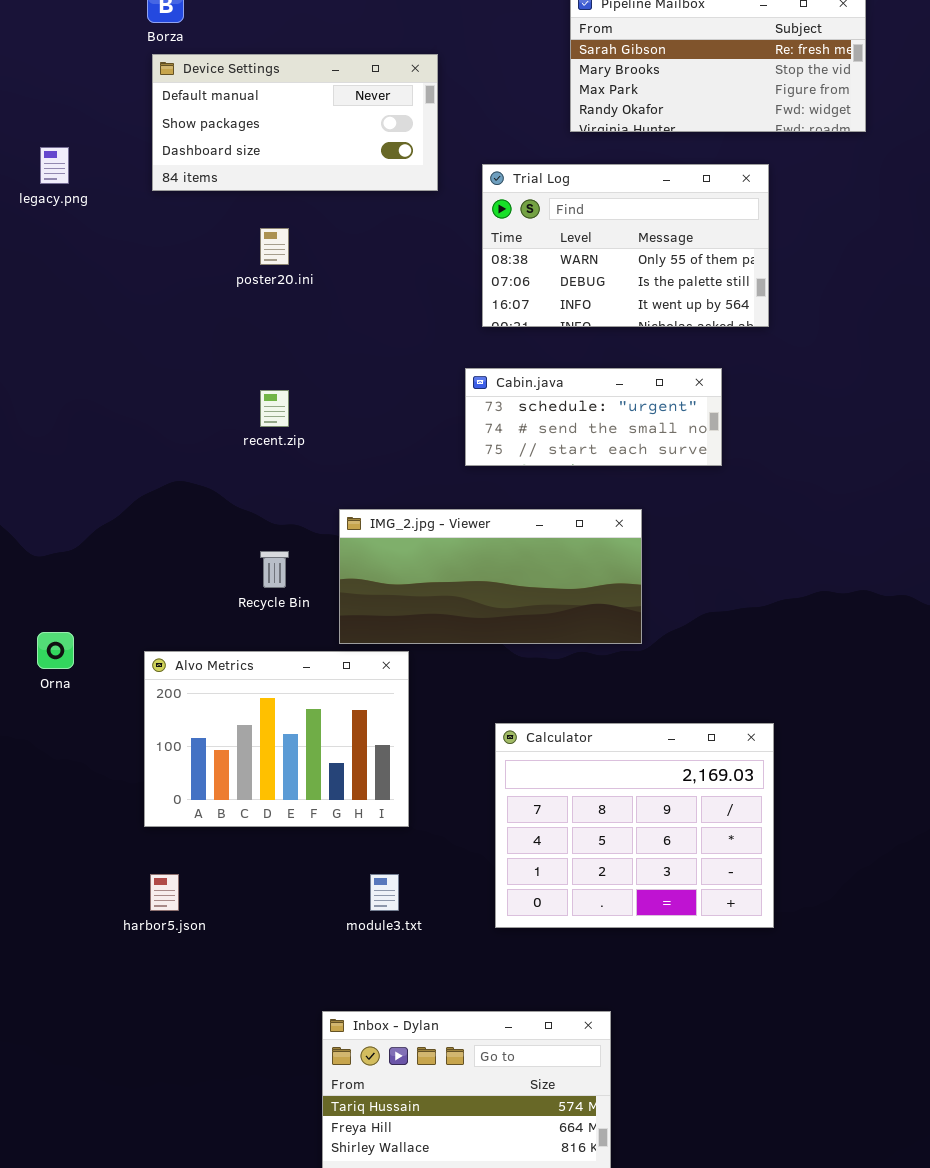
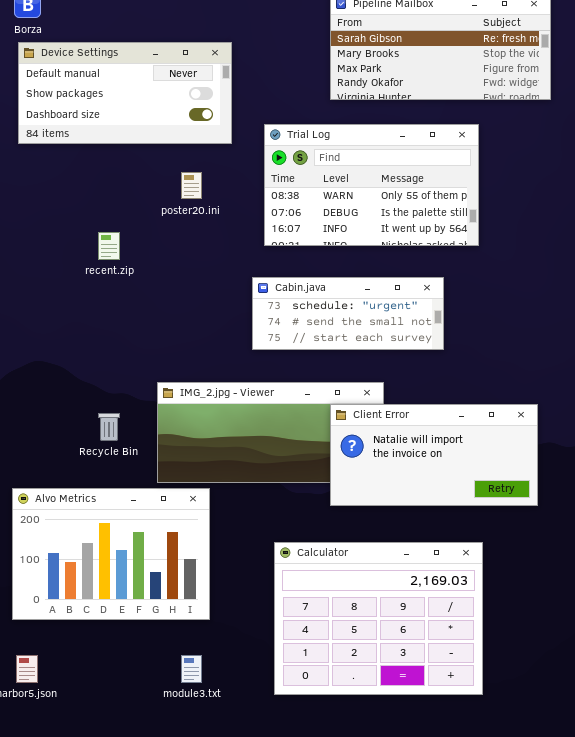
poster20.ini: [260,228,289,265] -> [181,172,202,199], moved
recent.zip: [260,390,289,427] -> [98,232,120,260], moved
Client Error: none -> [330,404,538,506], opened

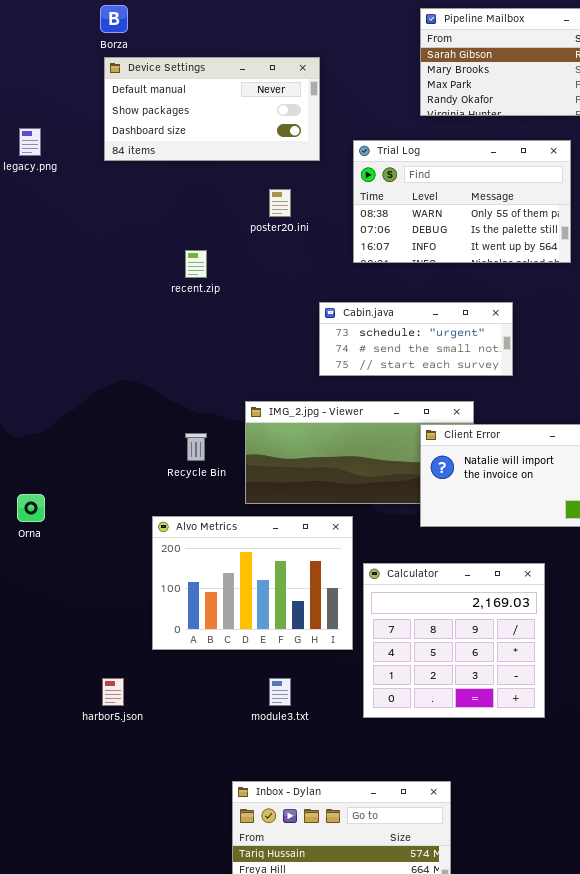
Cabin.java: [252,277,444,350] -> [319,302,513,376], moved
Alvo Metrics: [12,488,210,620] -> [152,516,353,650], moved
Calculator: [274,542,483,695] -> [363,563,545,718], resized

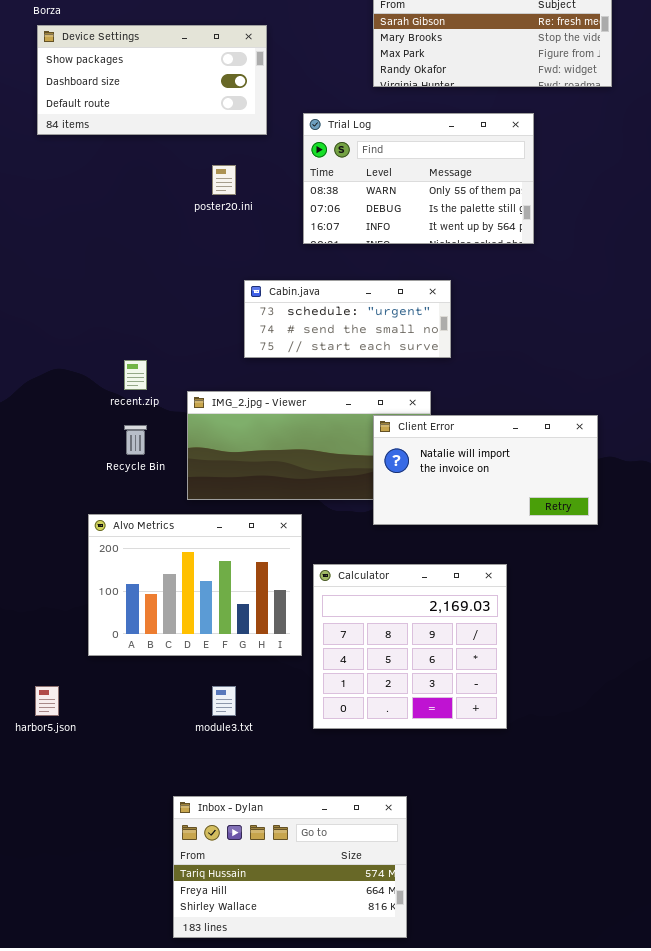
Device Settings: [104,57,320,161] -> [37,25,267,135], scrolled down 1 row
recent.zip: [185,250,207,278] -> [124,360,147,390], moved
Cabin.java: [319,302,513,376] -> [244,280,451,358], moved

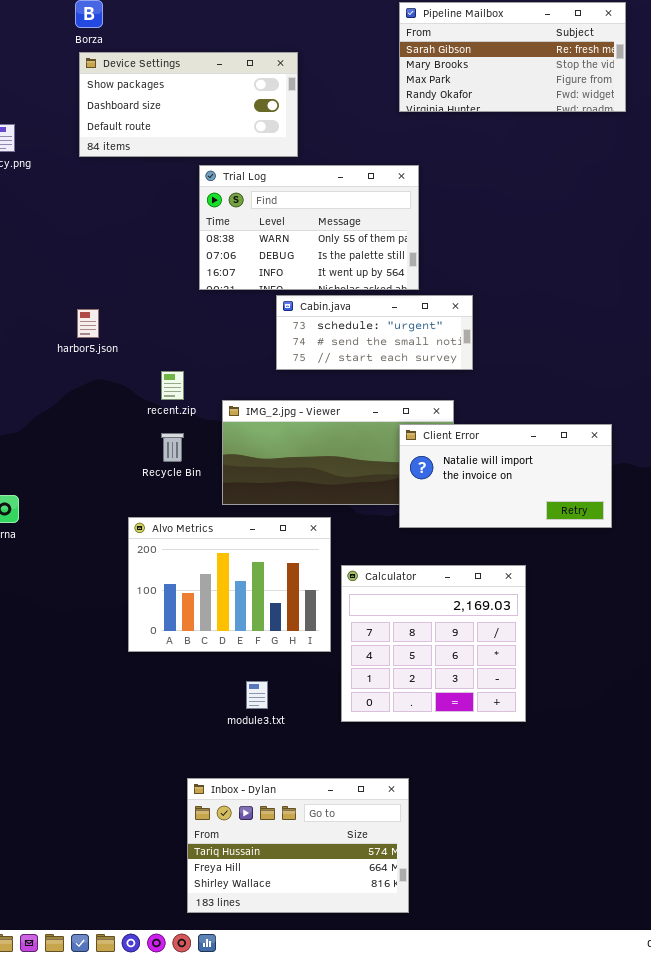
Trial Log: [303,113,534,244] -> [199,165,419,290], moved
harbor5.json: [35,686,59,716] -> [77,309,99,338], moved
Inbox - Dylan: [173,796,407,938] -> [187,778,409,913], moved

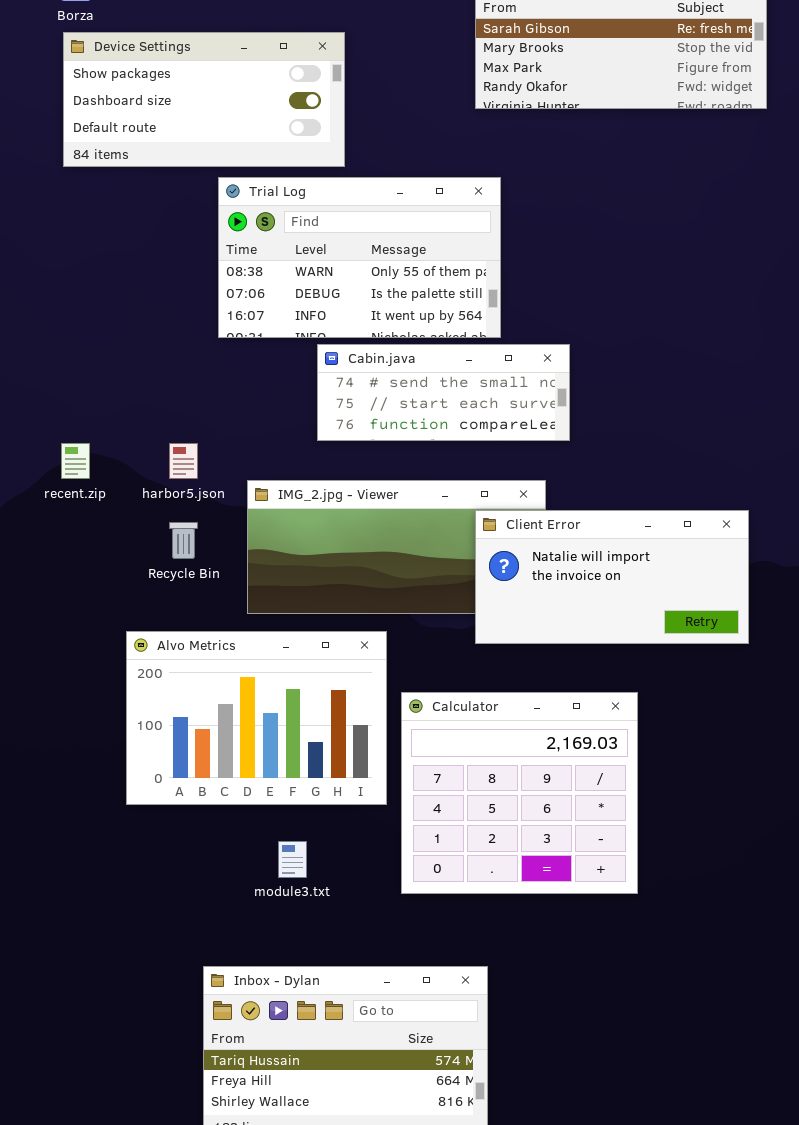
Cabin.java: [276,295,473,370] -> [317,344,570,441], scrolled down 1 row
harbor5.json: [77,309,99,338] -> [169,443,198,479], moved
recent.zip: [161,371,184,400] -> [61,443,90,479], moved

